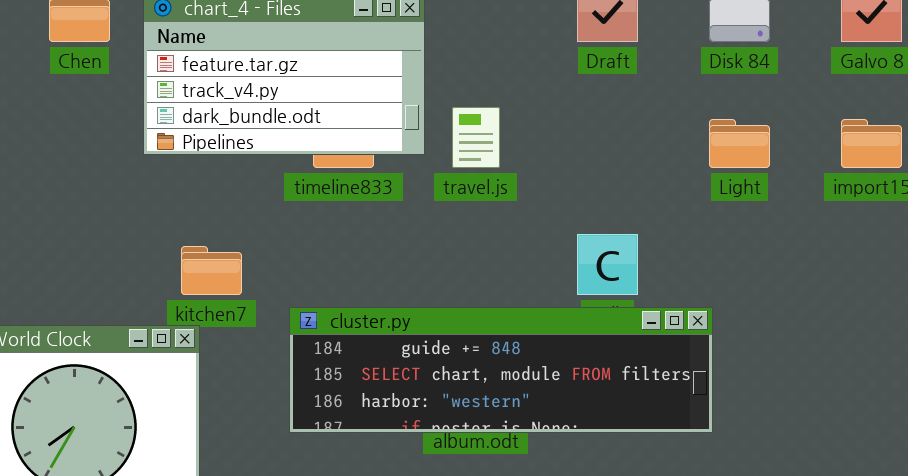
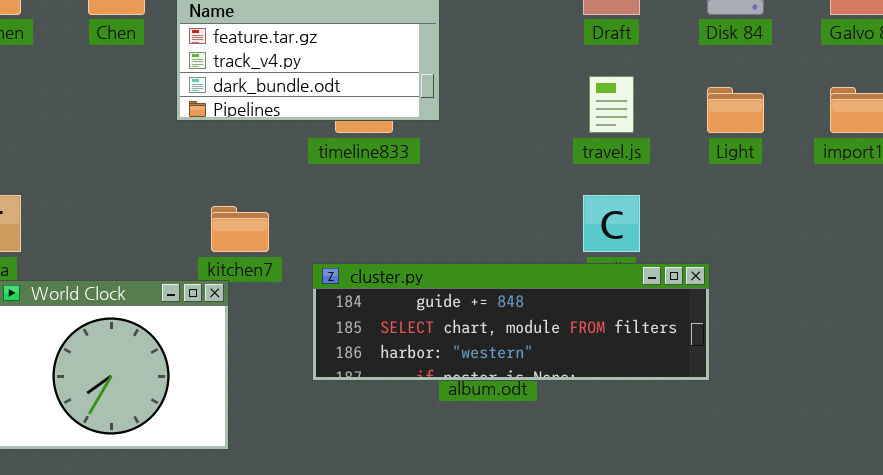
travel.js: [452,107,500,168] -> [589,76,634,133], moved

